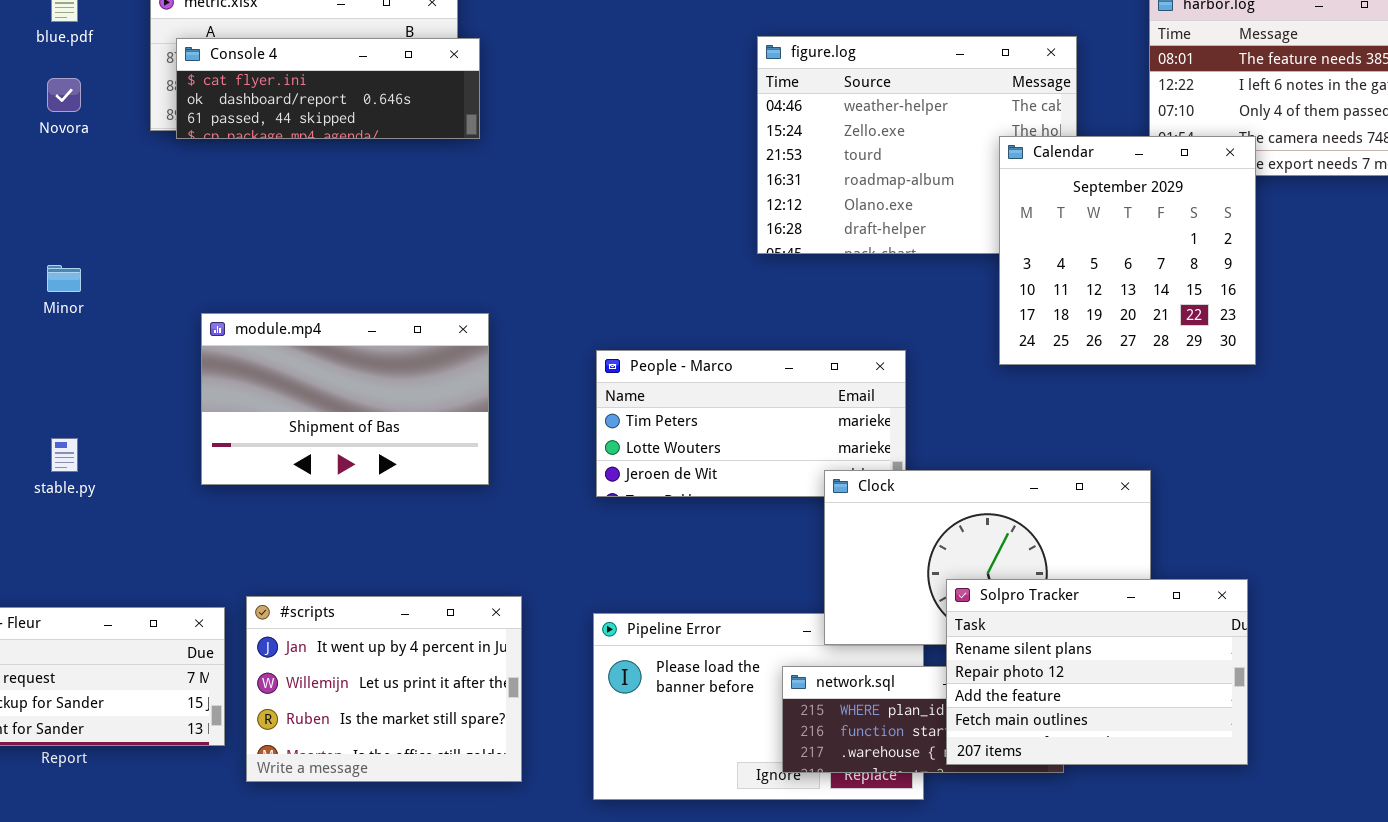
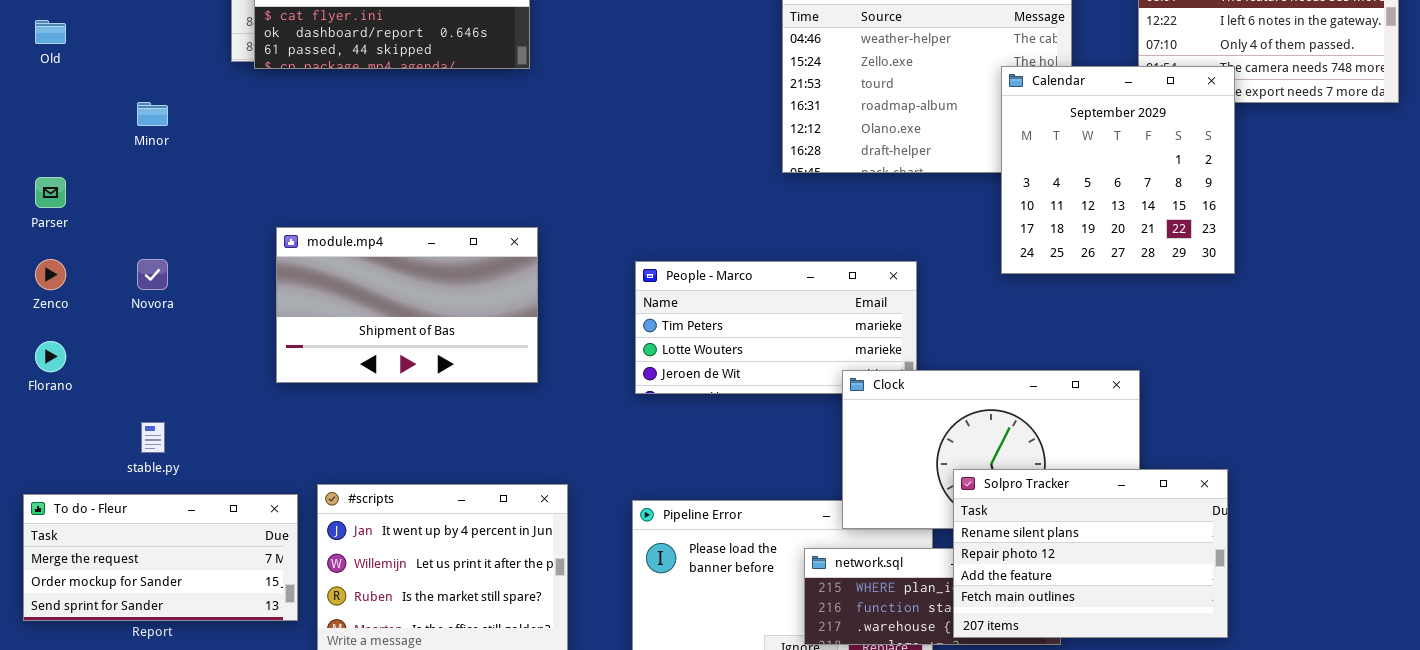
Novora: [47,78,81,112] -> [137,259,168,290], moved
Minor: [47,265,81,292] -> [137,102,168,126], moved
stable.py: [51,438,78,472] -> [141,422,165,453], moved

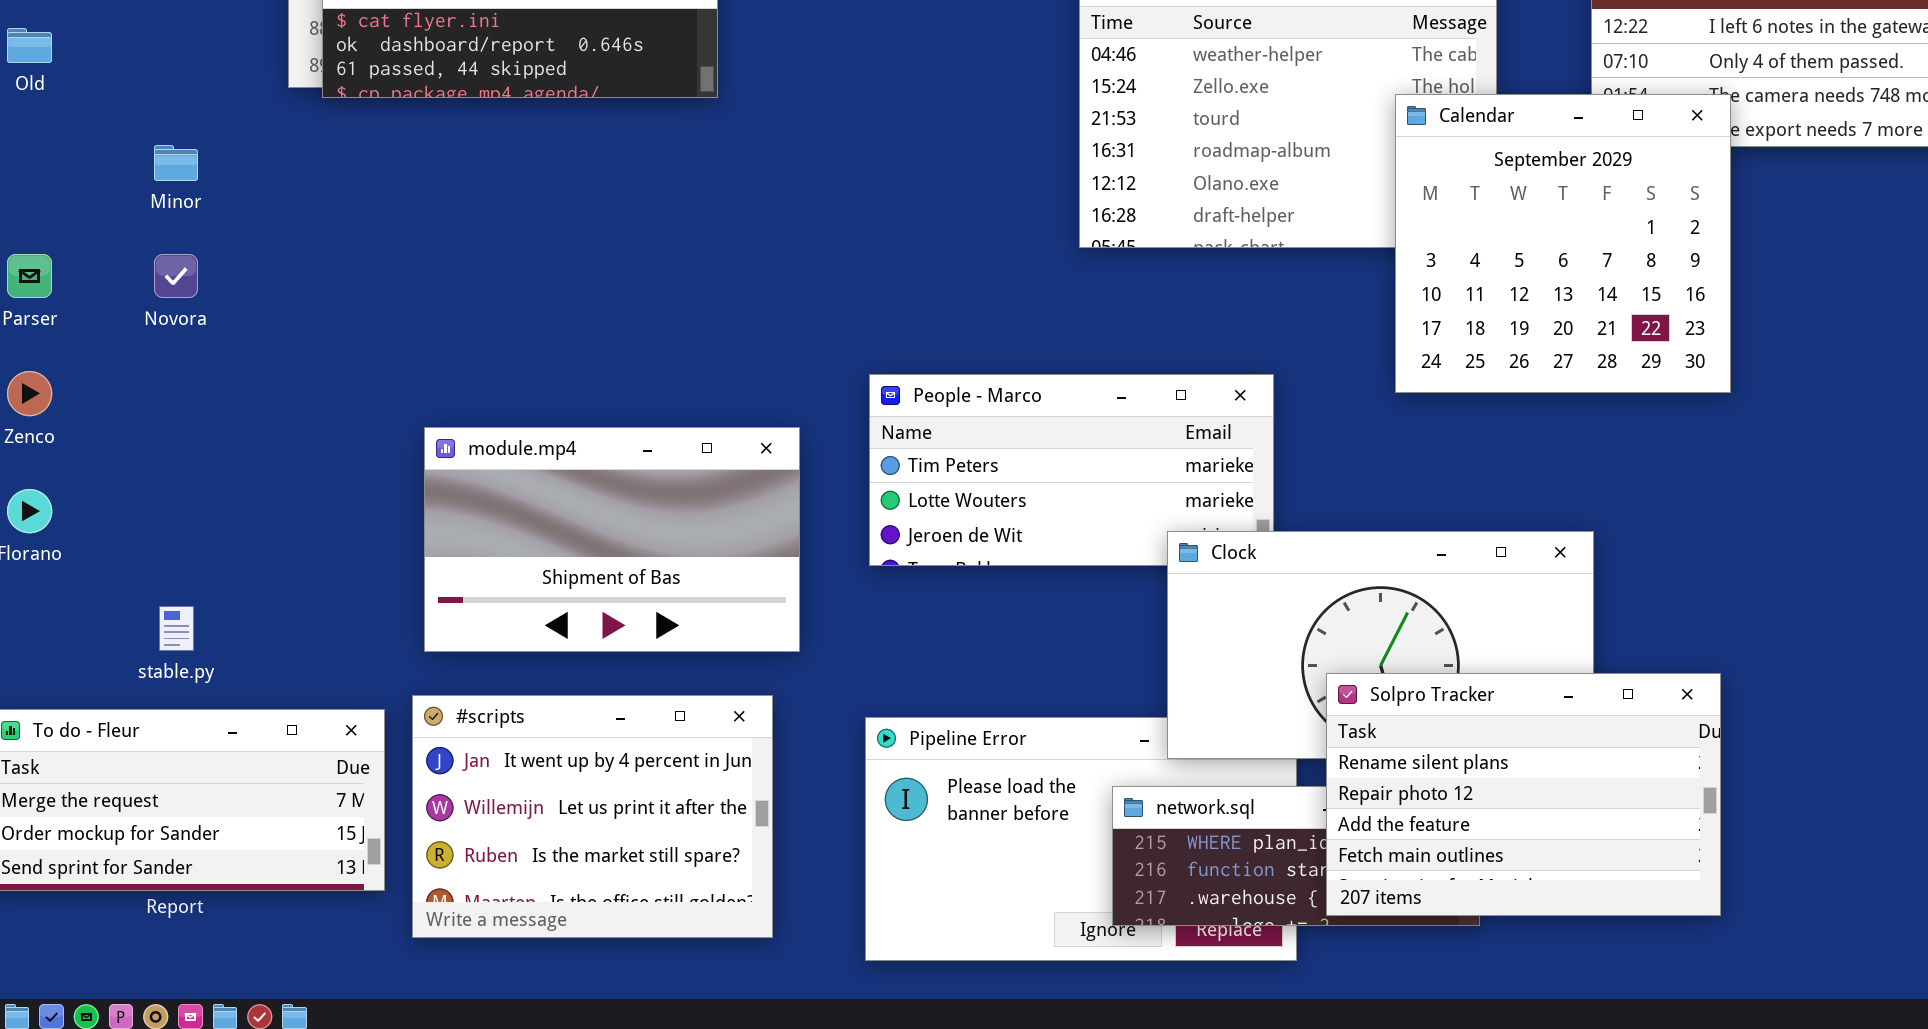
module.mp4: [276,227,538,383] -> [424,427,800,652], moved
Novora: [137,259,168,290] -> [154,254,198,298], moved

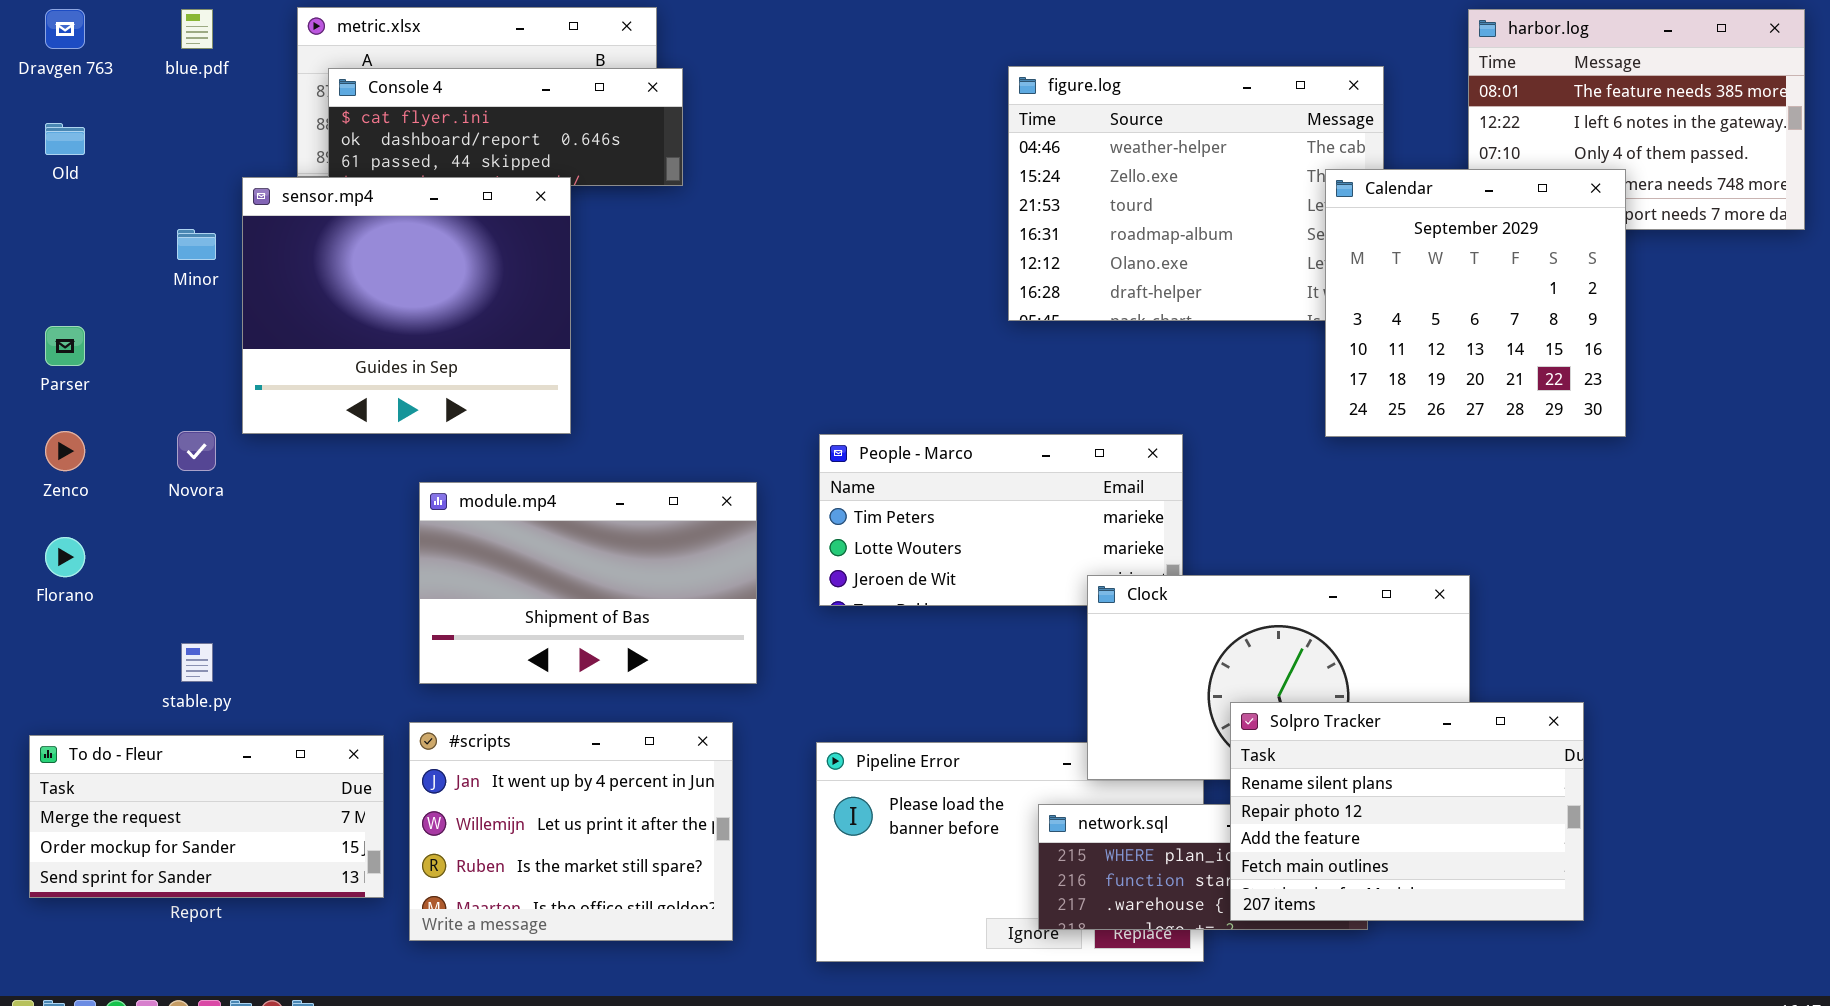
sensor.mp4: none -> [242,177,571,434], opened
Calendar: [1395,94,1731,393] -> [1325,169,1626,437], moved
Novora: [154,254,198,298] -> [177,431,216,471], moved

